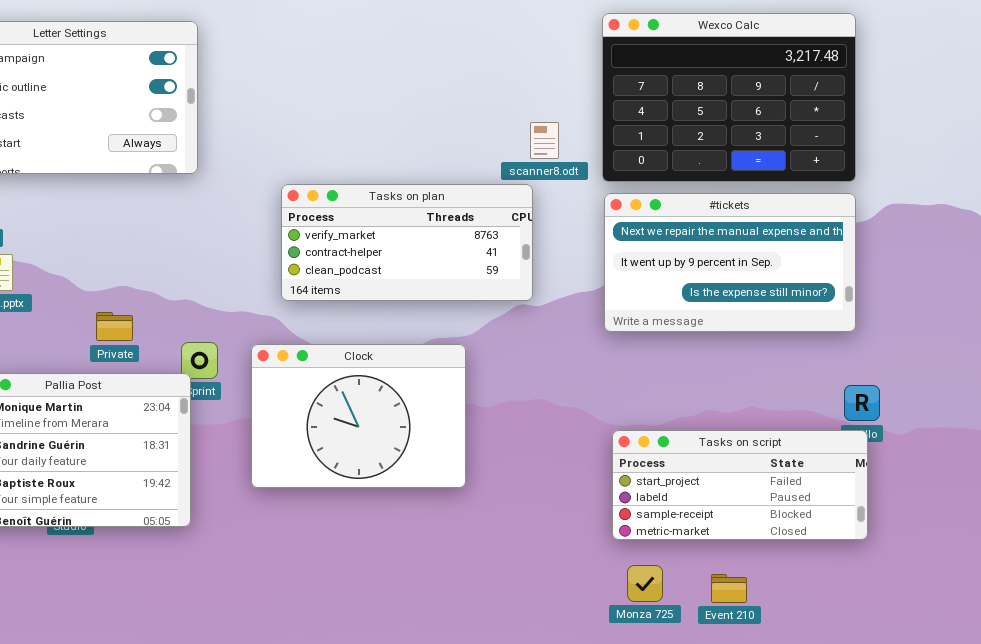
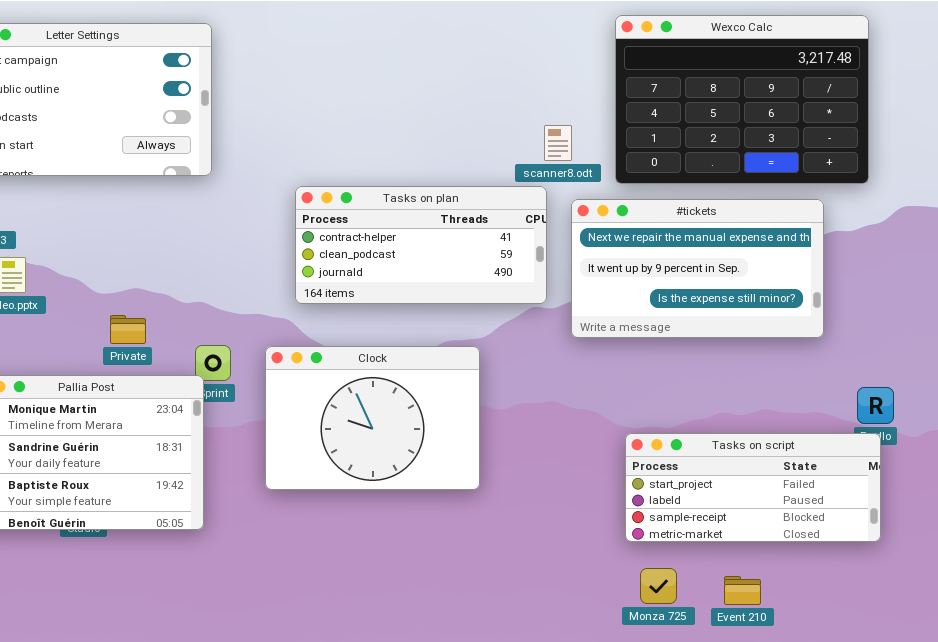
Tasks on plan: [281,184,533,301] -> [295,186,547,304], scrolled down 1 row
#tickets: [604,193,856,332] -> [571,199,824,338], moved

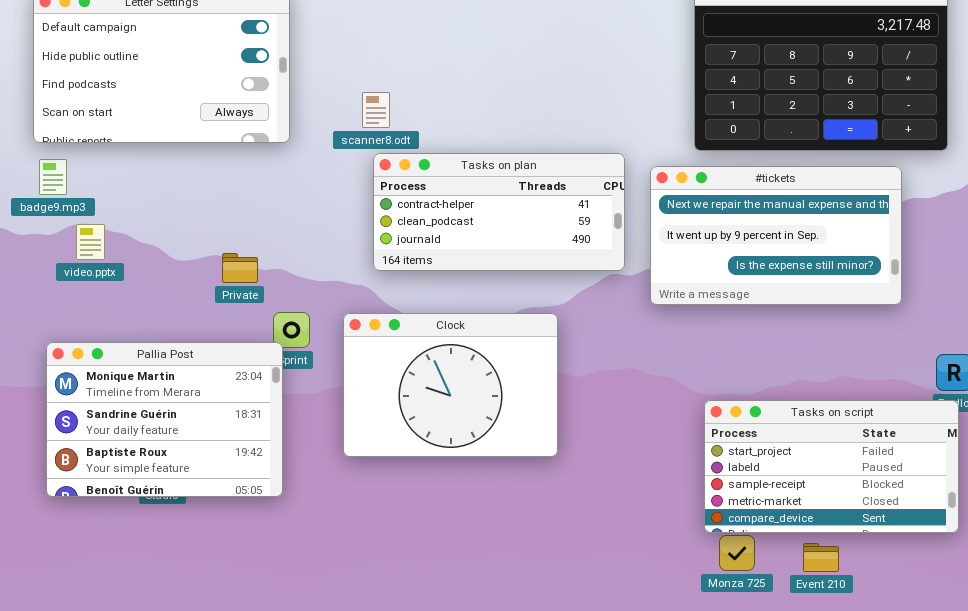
scanner8.odt: [544,125,572,161] -> [362,92,390,128], moved
Private: [110,315,146,344] -> [222,253,258,283], moved
Tasks on script: [625,433,881,542] -> [704,400,959,533], resized

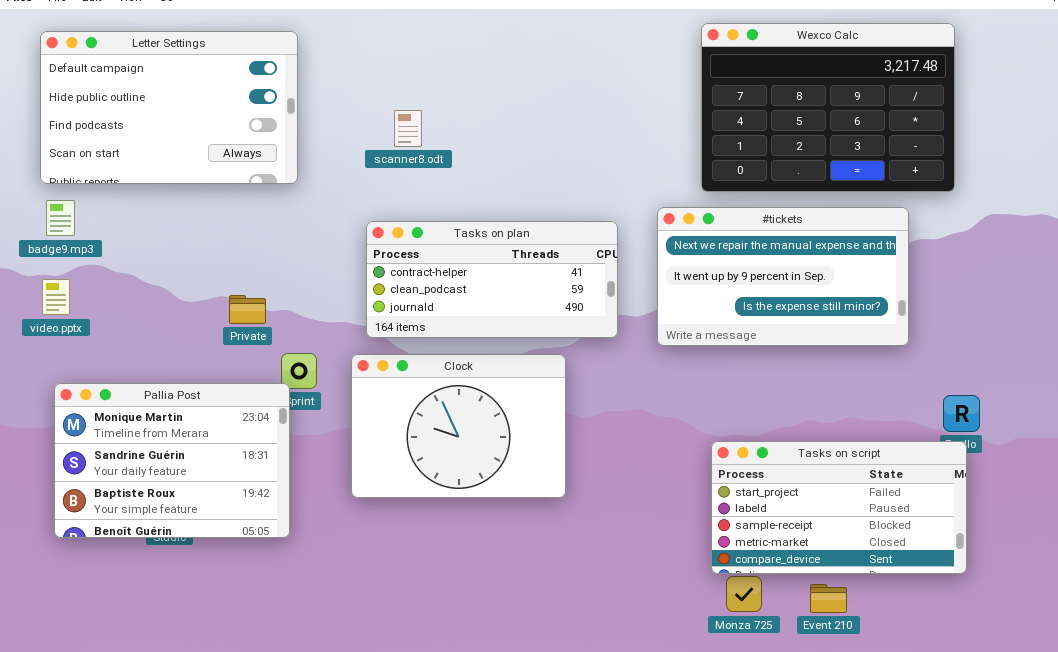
scanner8.odt: [362,92,390,128] -> [394,110,422,147], moved
Tasks on plan: [373,153,625,271] -> [366,221,618,338], moved
video.pptx: [76,224,105,260] -> [42,279,70,315], moved

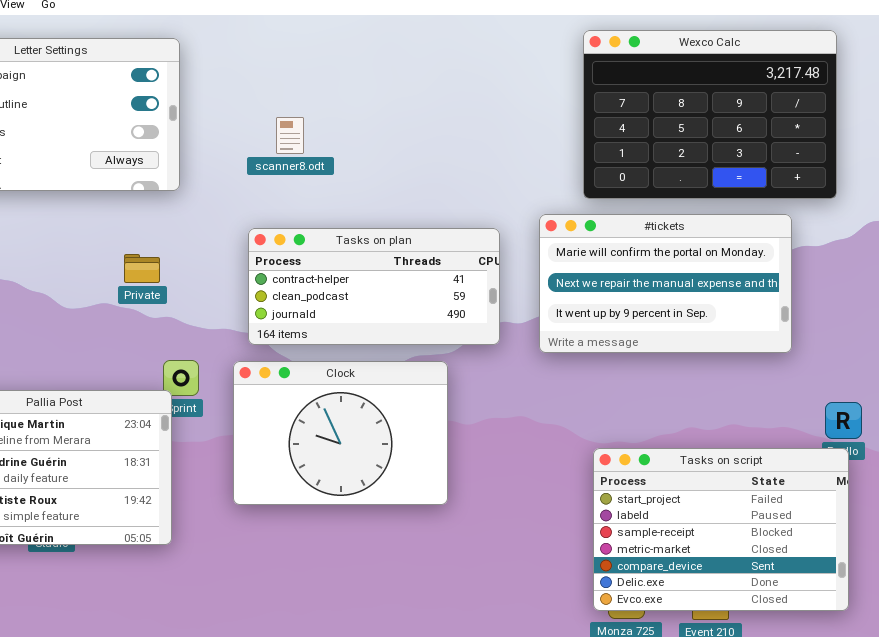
#tickets: [657,207,909,346] -> [539,214,792,353], scrolled up 1 row
Private: [229,295,266,324] -> [124,254,160,283], moved
Tasks on script: [711,441,967,574] -> [593,448,849,611], resized

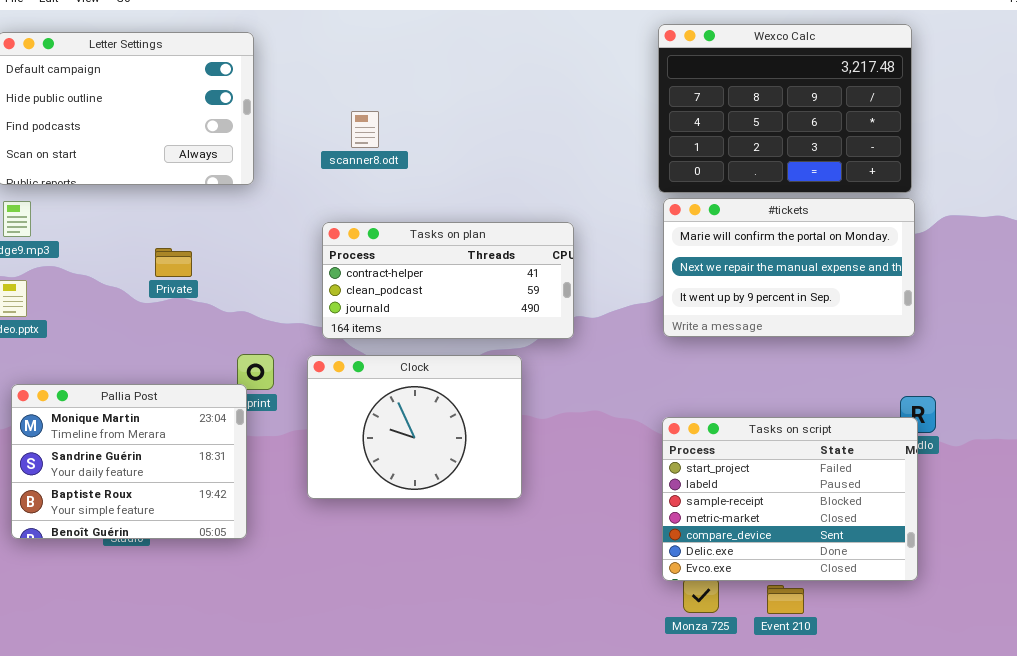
#tickets: [539,214,792,353] -> [663,198,915,337], moved
Private: [124,254,160,283] -> [155,248,192,277], moved
Tasks on script: [593,448,849,611] -> [662,417,918,581], moved

